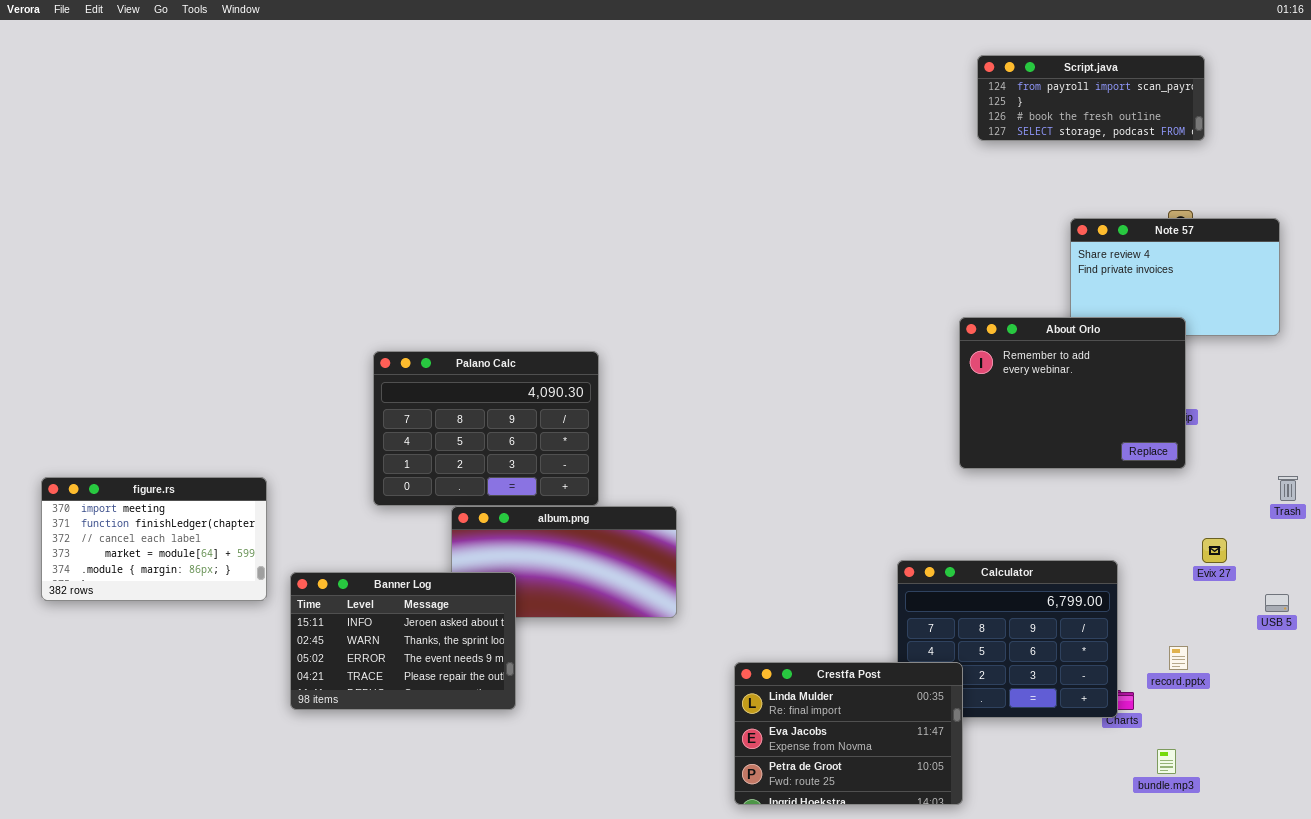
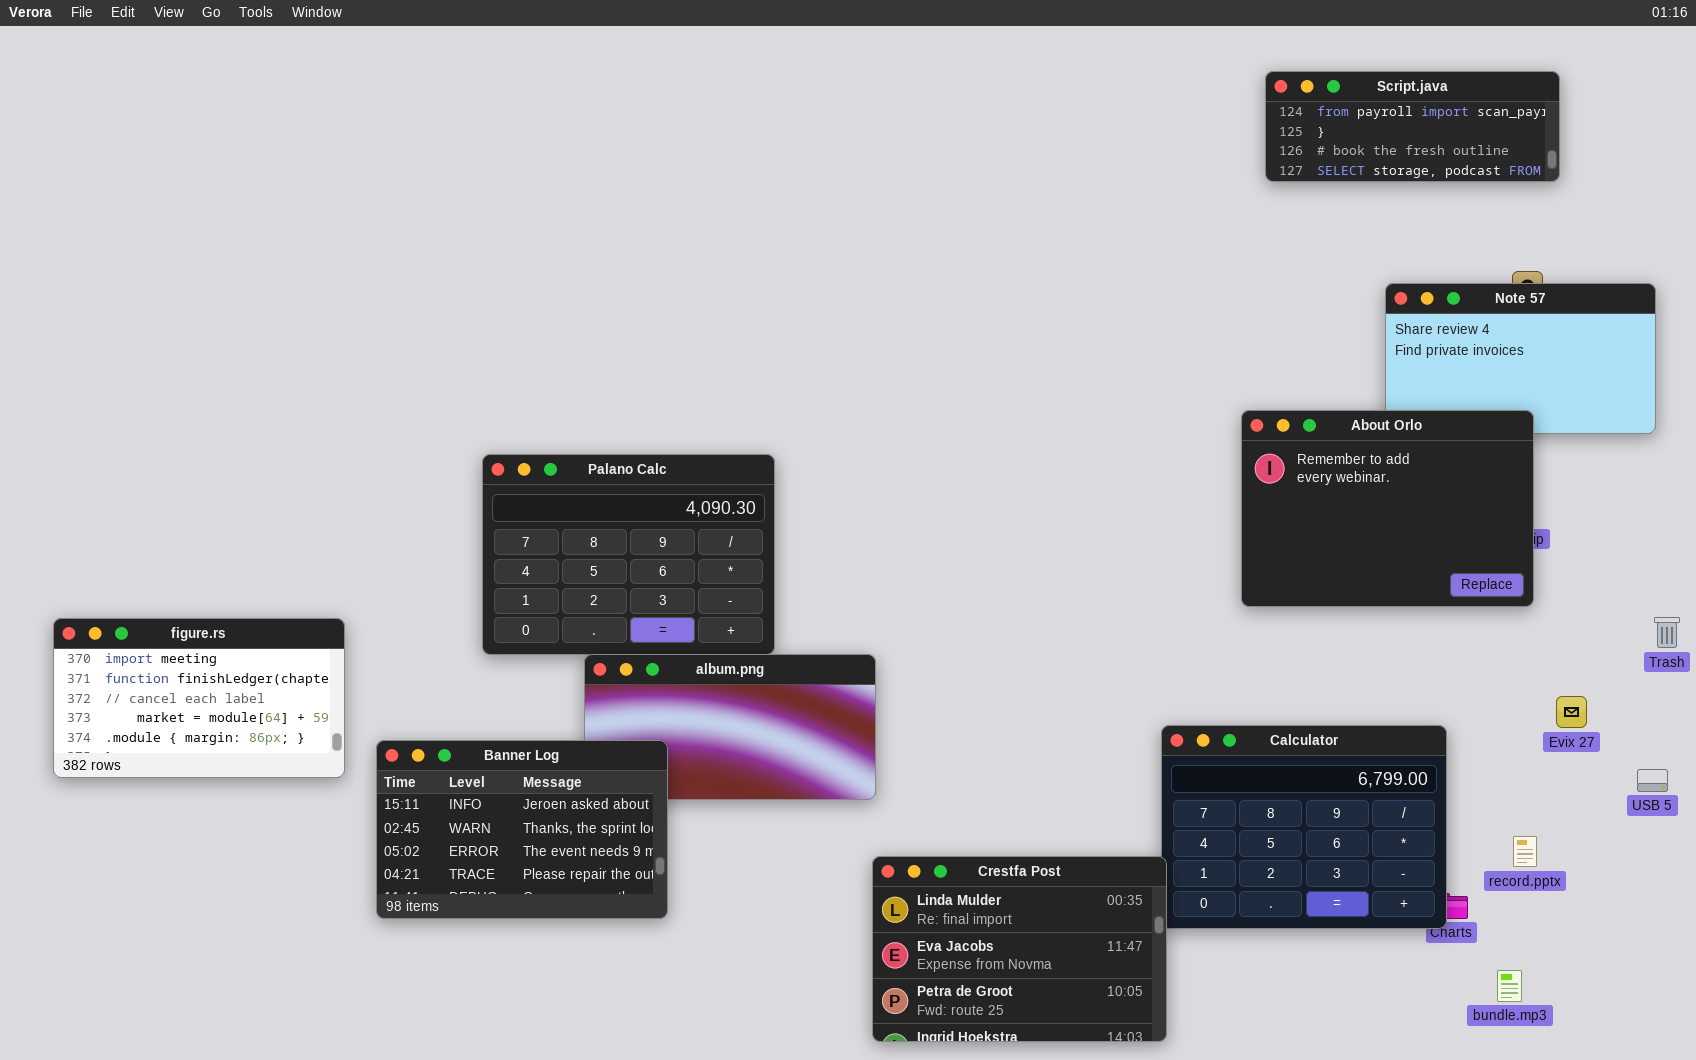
Crestfa Post: [734,662,963,805] -> [872,856,1167,1042], moved

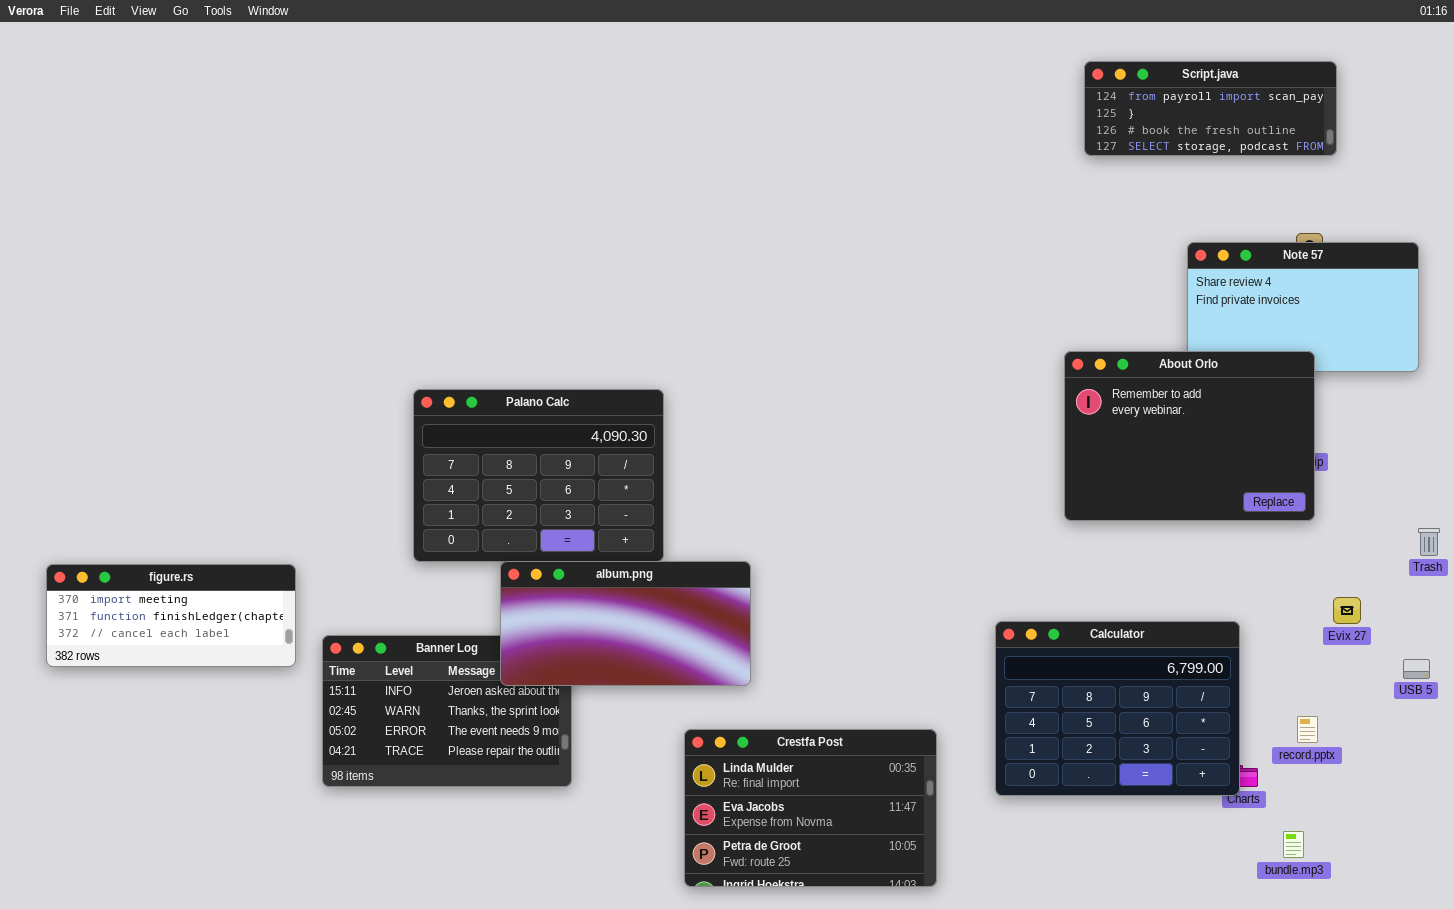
figure.rs: [53,618,345,778] -> [46,564,296,667], resized
album.png: [584,654,876,800] -> [500,561,751,686], raised
Crestfa Post: [872,856,1167,1042] -> [684,729,937,887], moved

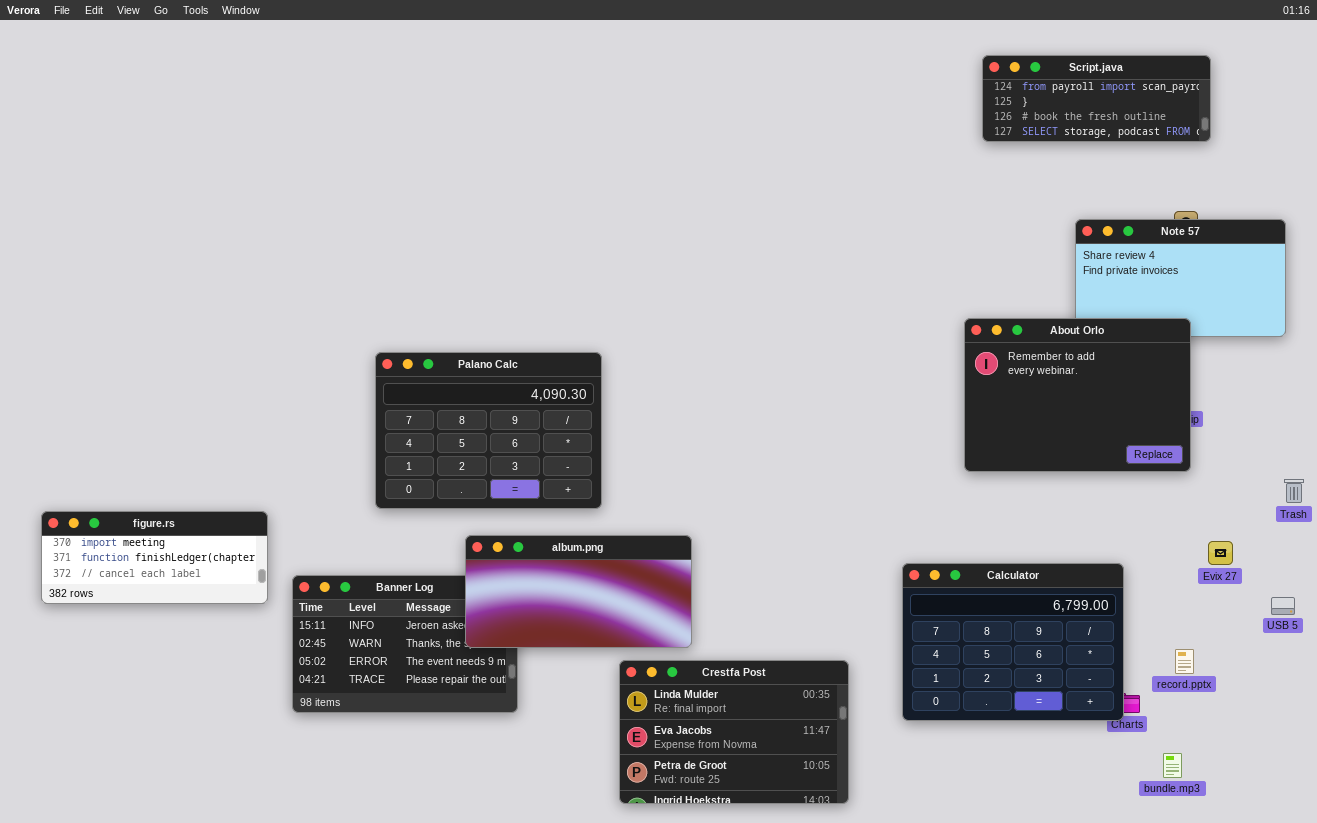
album.png: [500,561,751,686] -> [465,535,692,648], moved

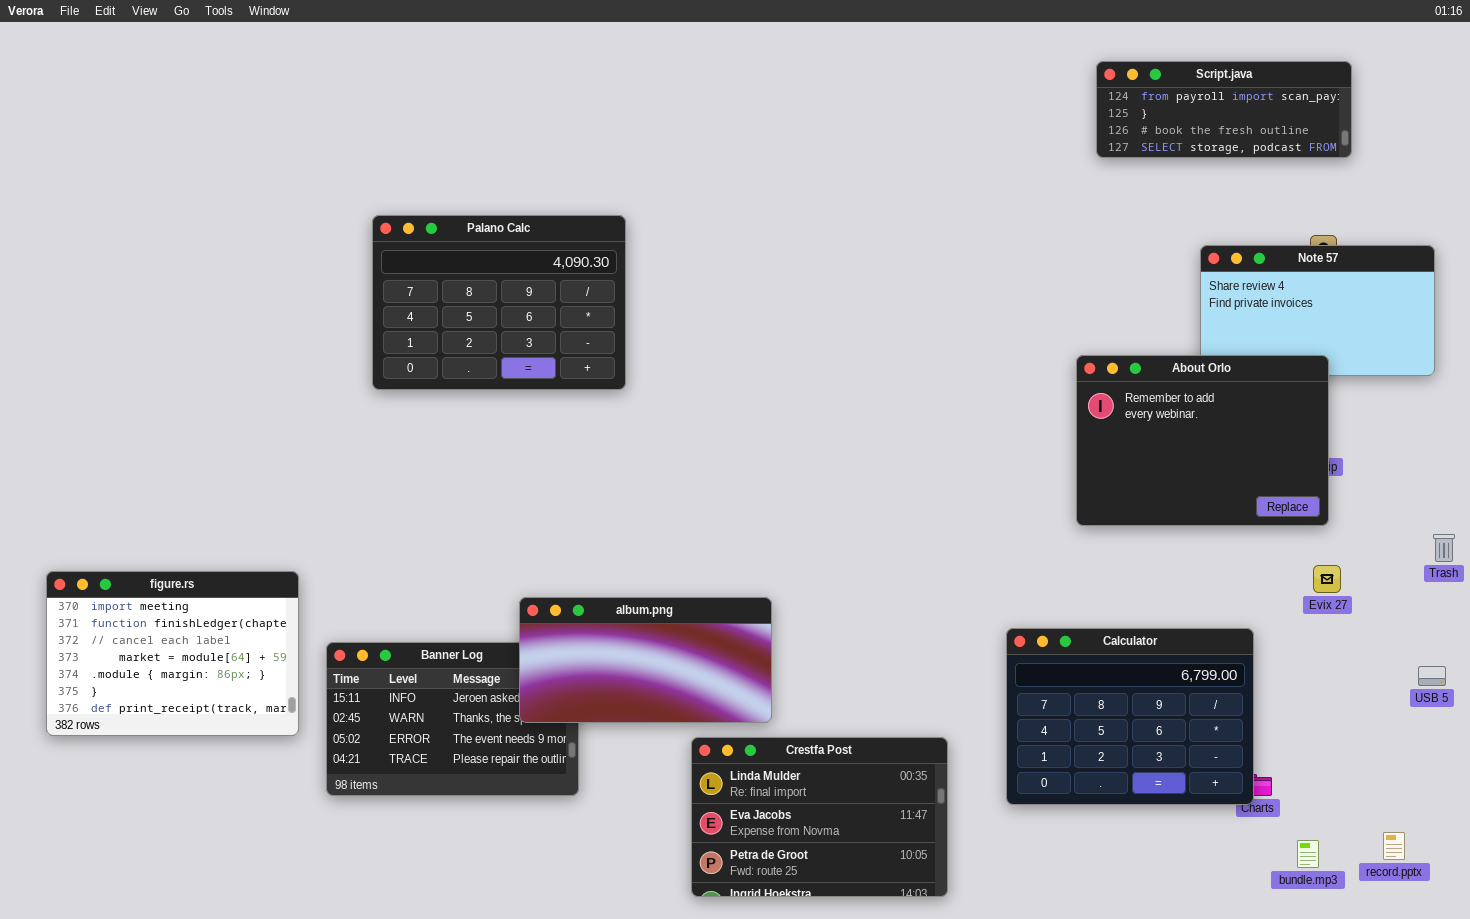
Palano Calc: [375,352,602,509] -> [372,215,626,390], moved
figure.rs: [41,511,268,604] -> [46,571,299,736], resized
Evix 27: [1208,541,1233,565] -> [1313,565,1341,593], moved
record.pptx: [1175,649,1194,674] -> [1383,832,1405,860], moved

